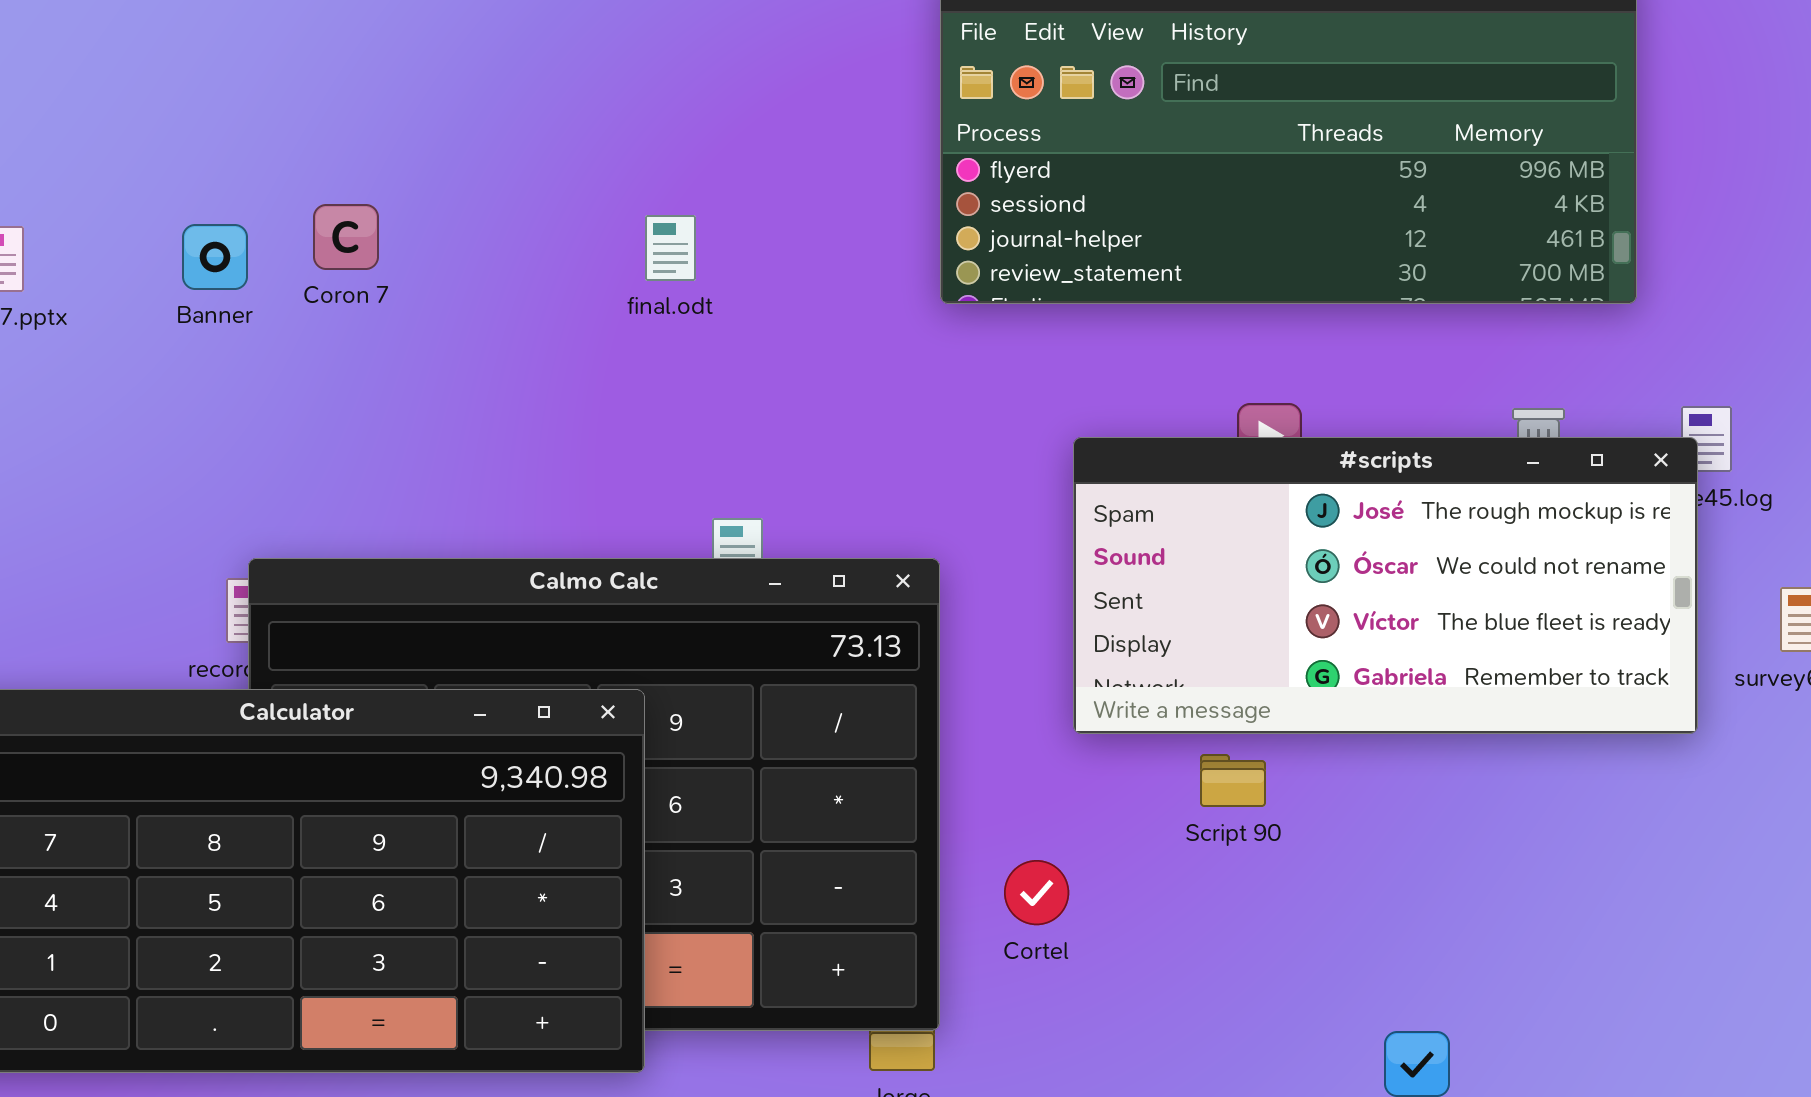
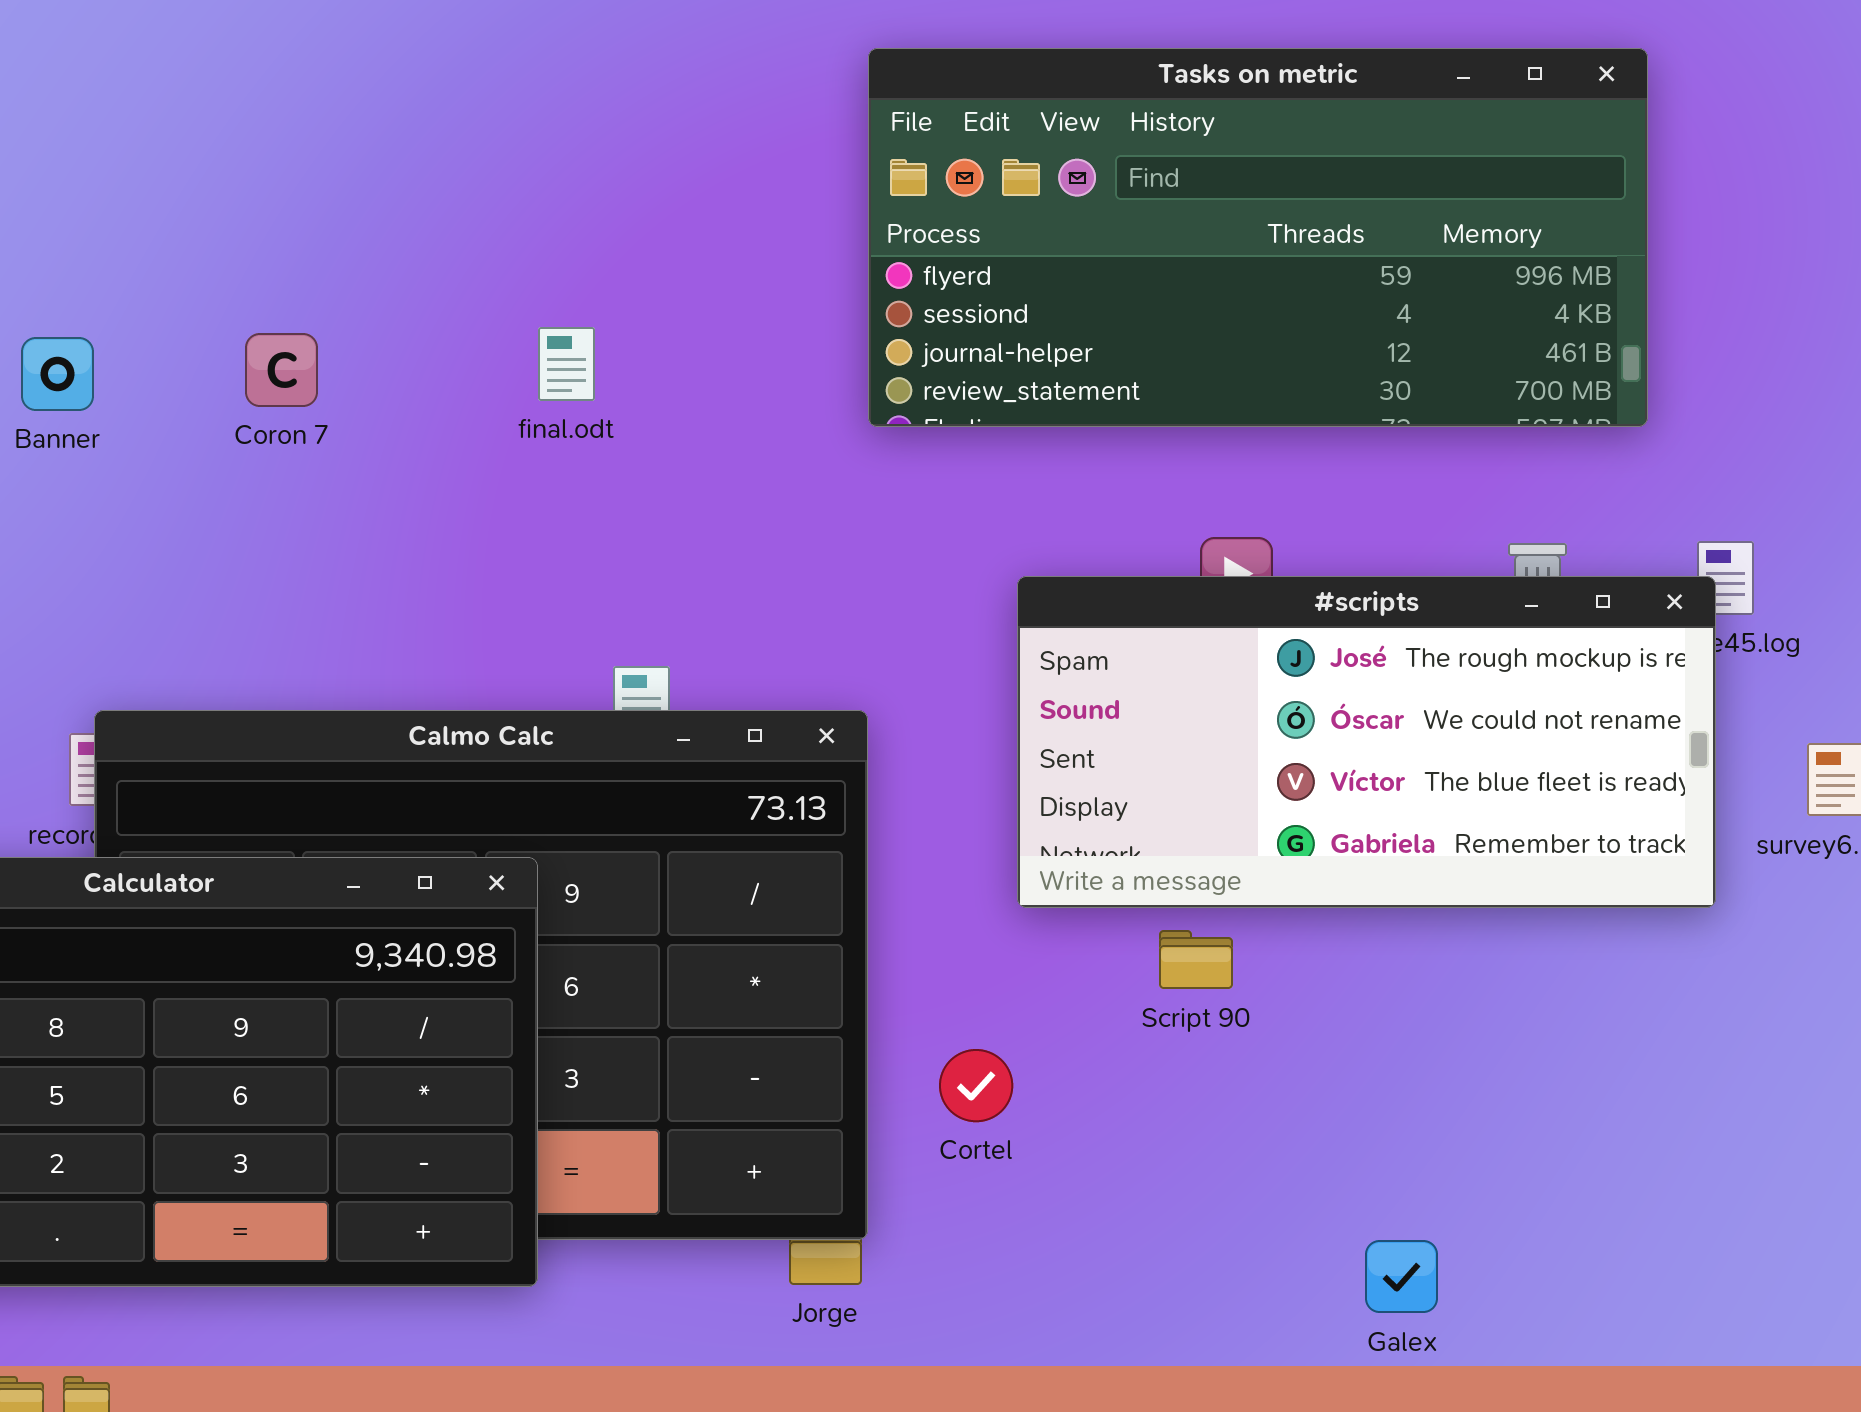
Coron 7: [313,204,379,270] -> [245,333,318,407], moved

